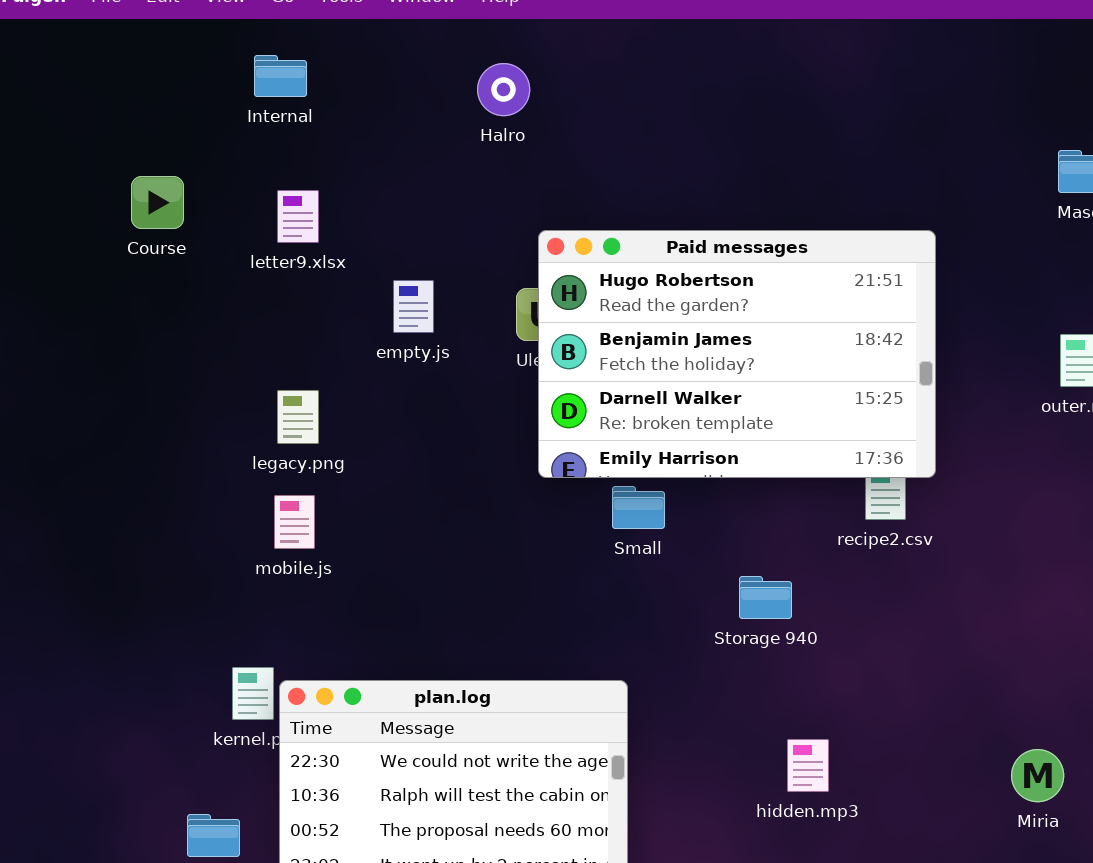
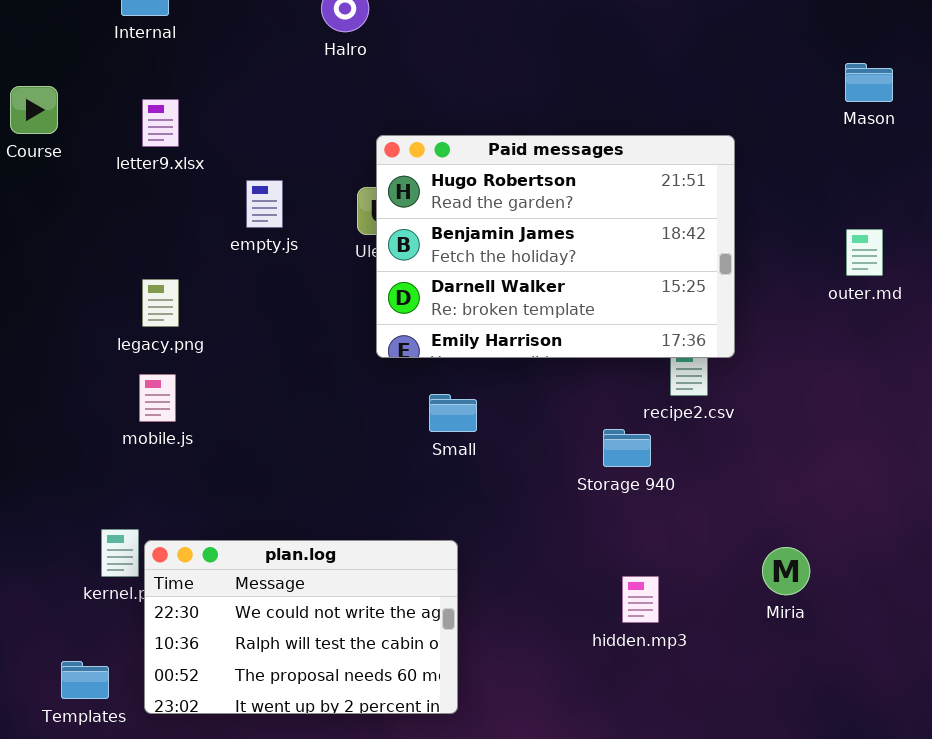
Small: [612,486,665,529] -> [429,394,477,432], moved
Storage 940: [739,576,792,619] -> [603,429,651,467], moved
hidden.mp3: [787,739,829,792] -> [622,576,659,623], moved
Miria: [1011,749,1064,802] -> [762,547,810,595], moved

